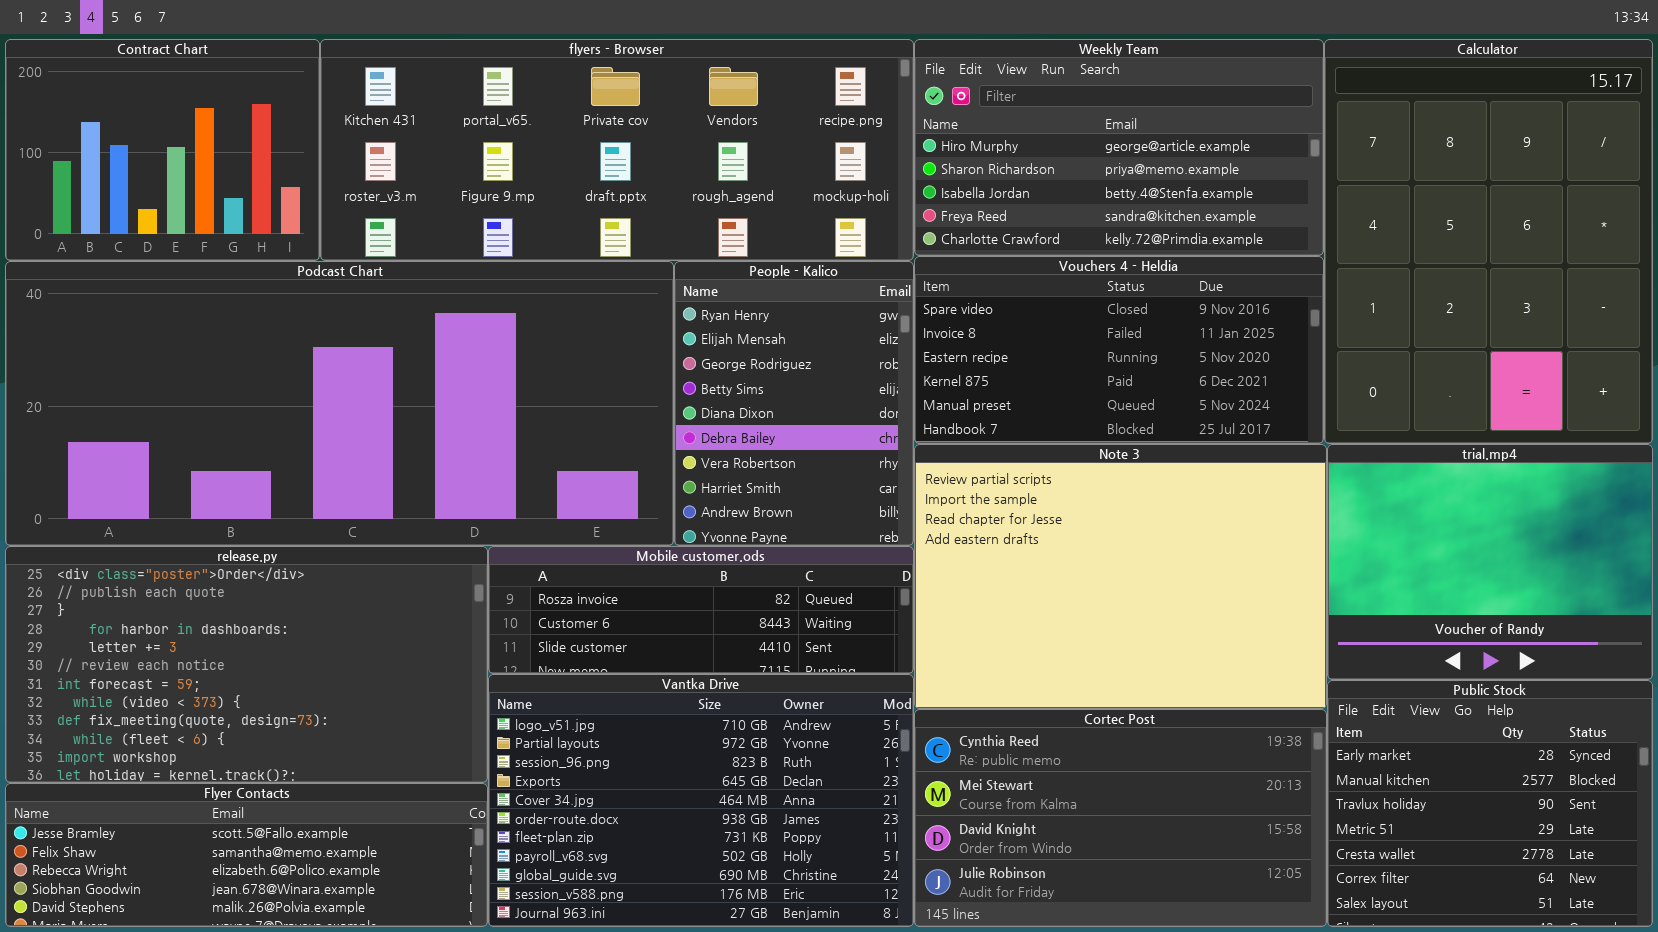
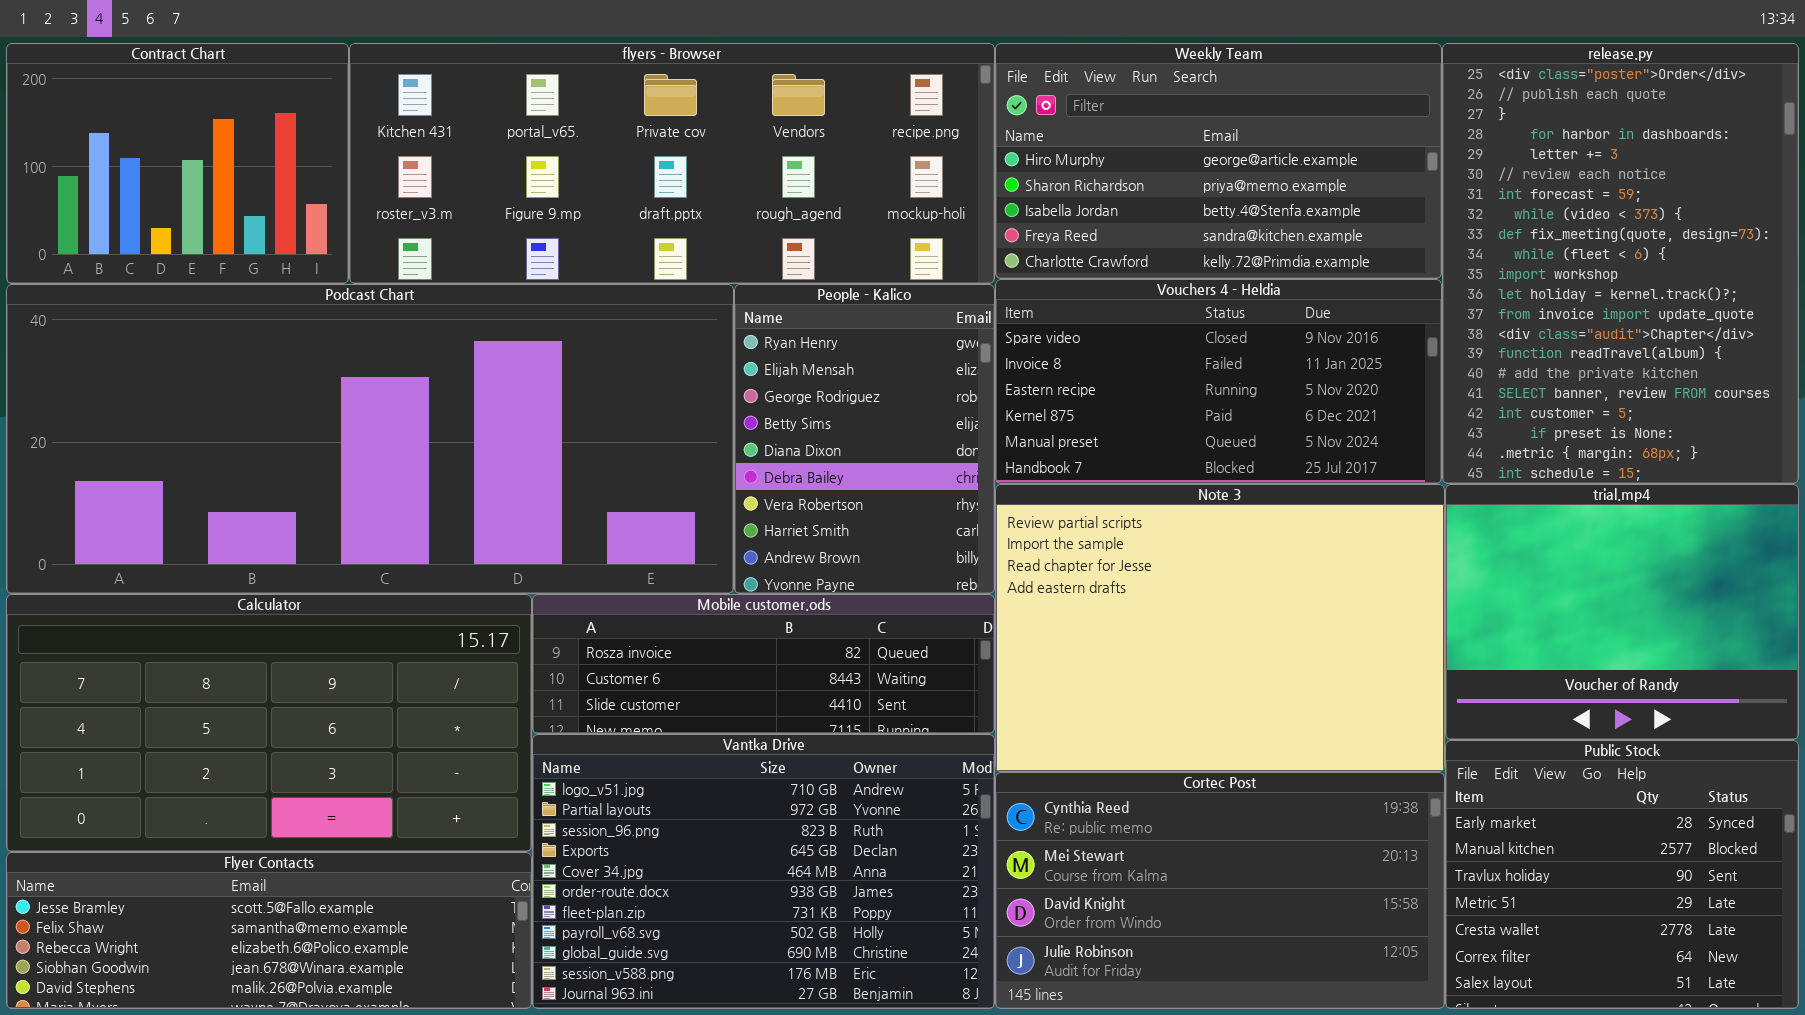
Calculator: [1324,39,1653,444] -> [6,594,532,852], moved, resized
release.py: [5,546,488,783] -> [1442,43,1799,484], moved, resized

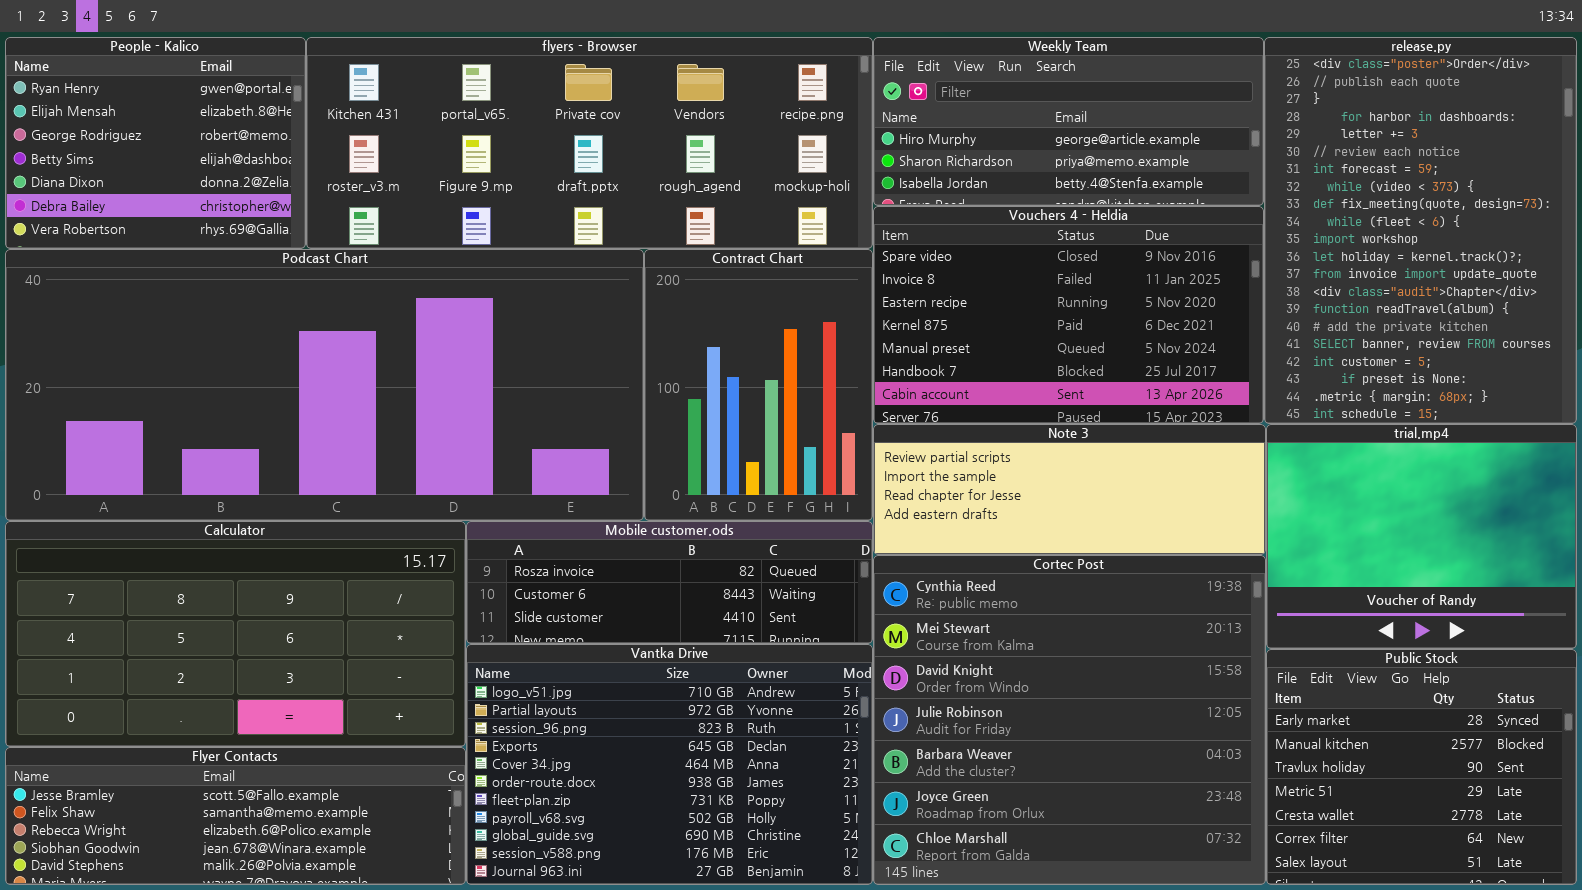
Contract Chart: [6,43,349,284] -> [644,249,873,521], moved, resized
Weekly Team: [995,43,1442,279] -> [873,37,1264,206], resized
Vouchers 4 - Heldia: [995,279,1442,484] -> [873,206,1264,424], resized
People - Kalico: [734,284,995,594] -> [5,37,306,249], moved, resized
Note 3: [995,484,1445,772] -> [873,424,1266,555], resized
Cortec Post: [995,772,1445,1009] -> [873,555,1266,885], resized

